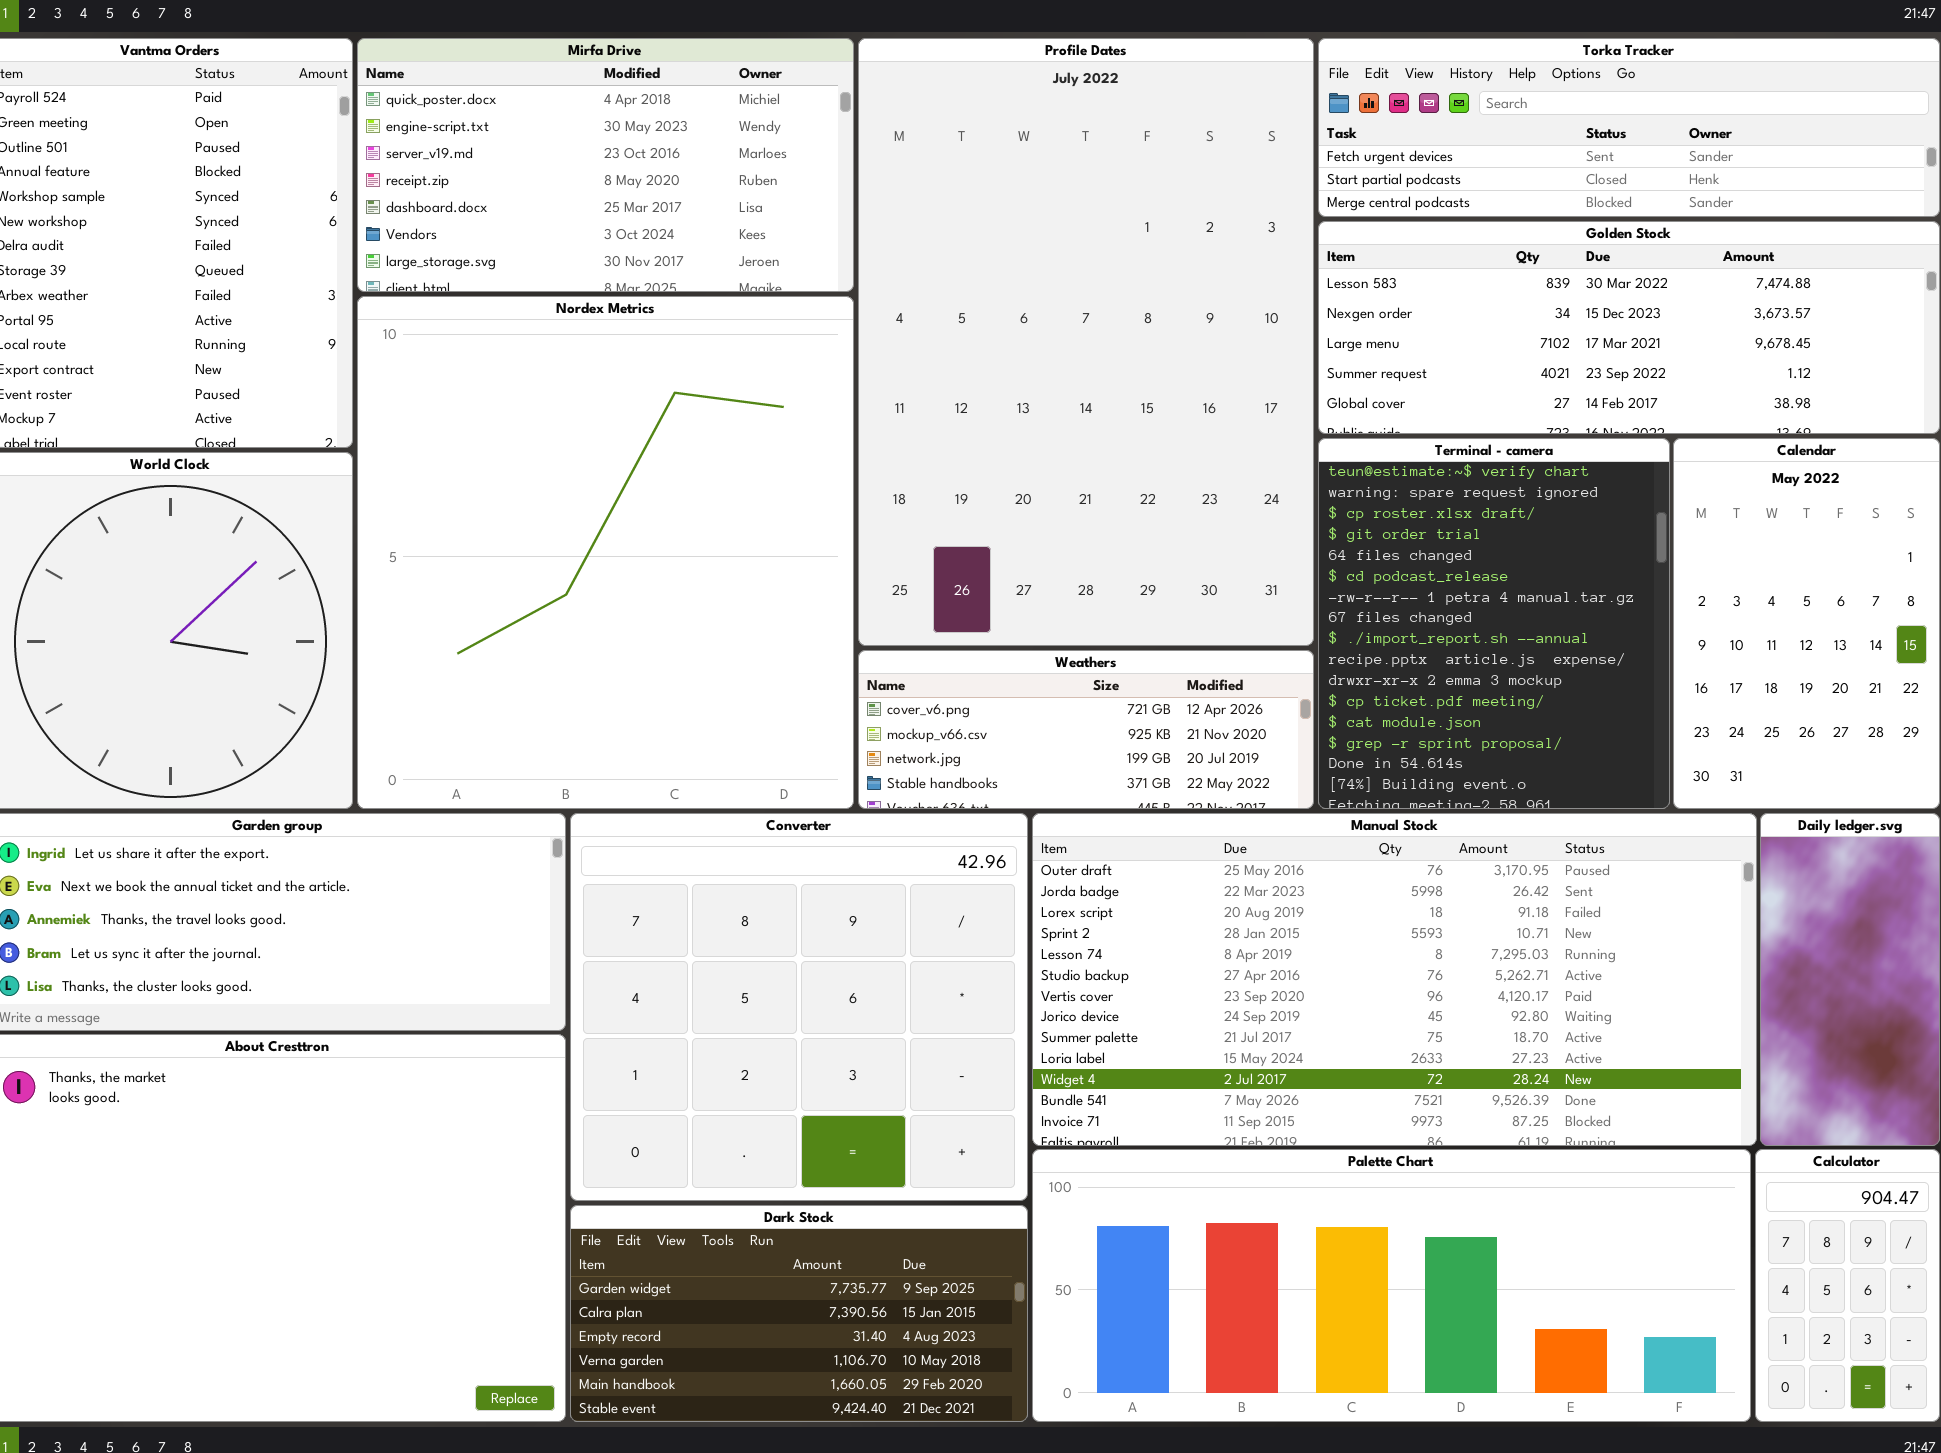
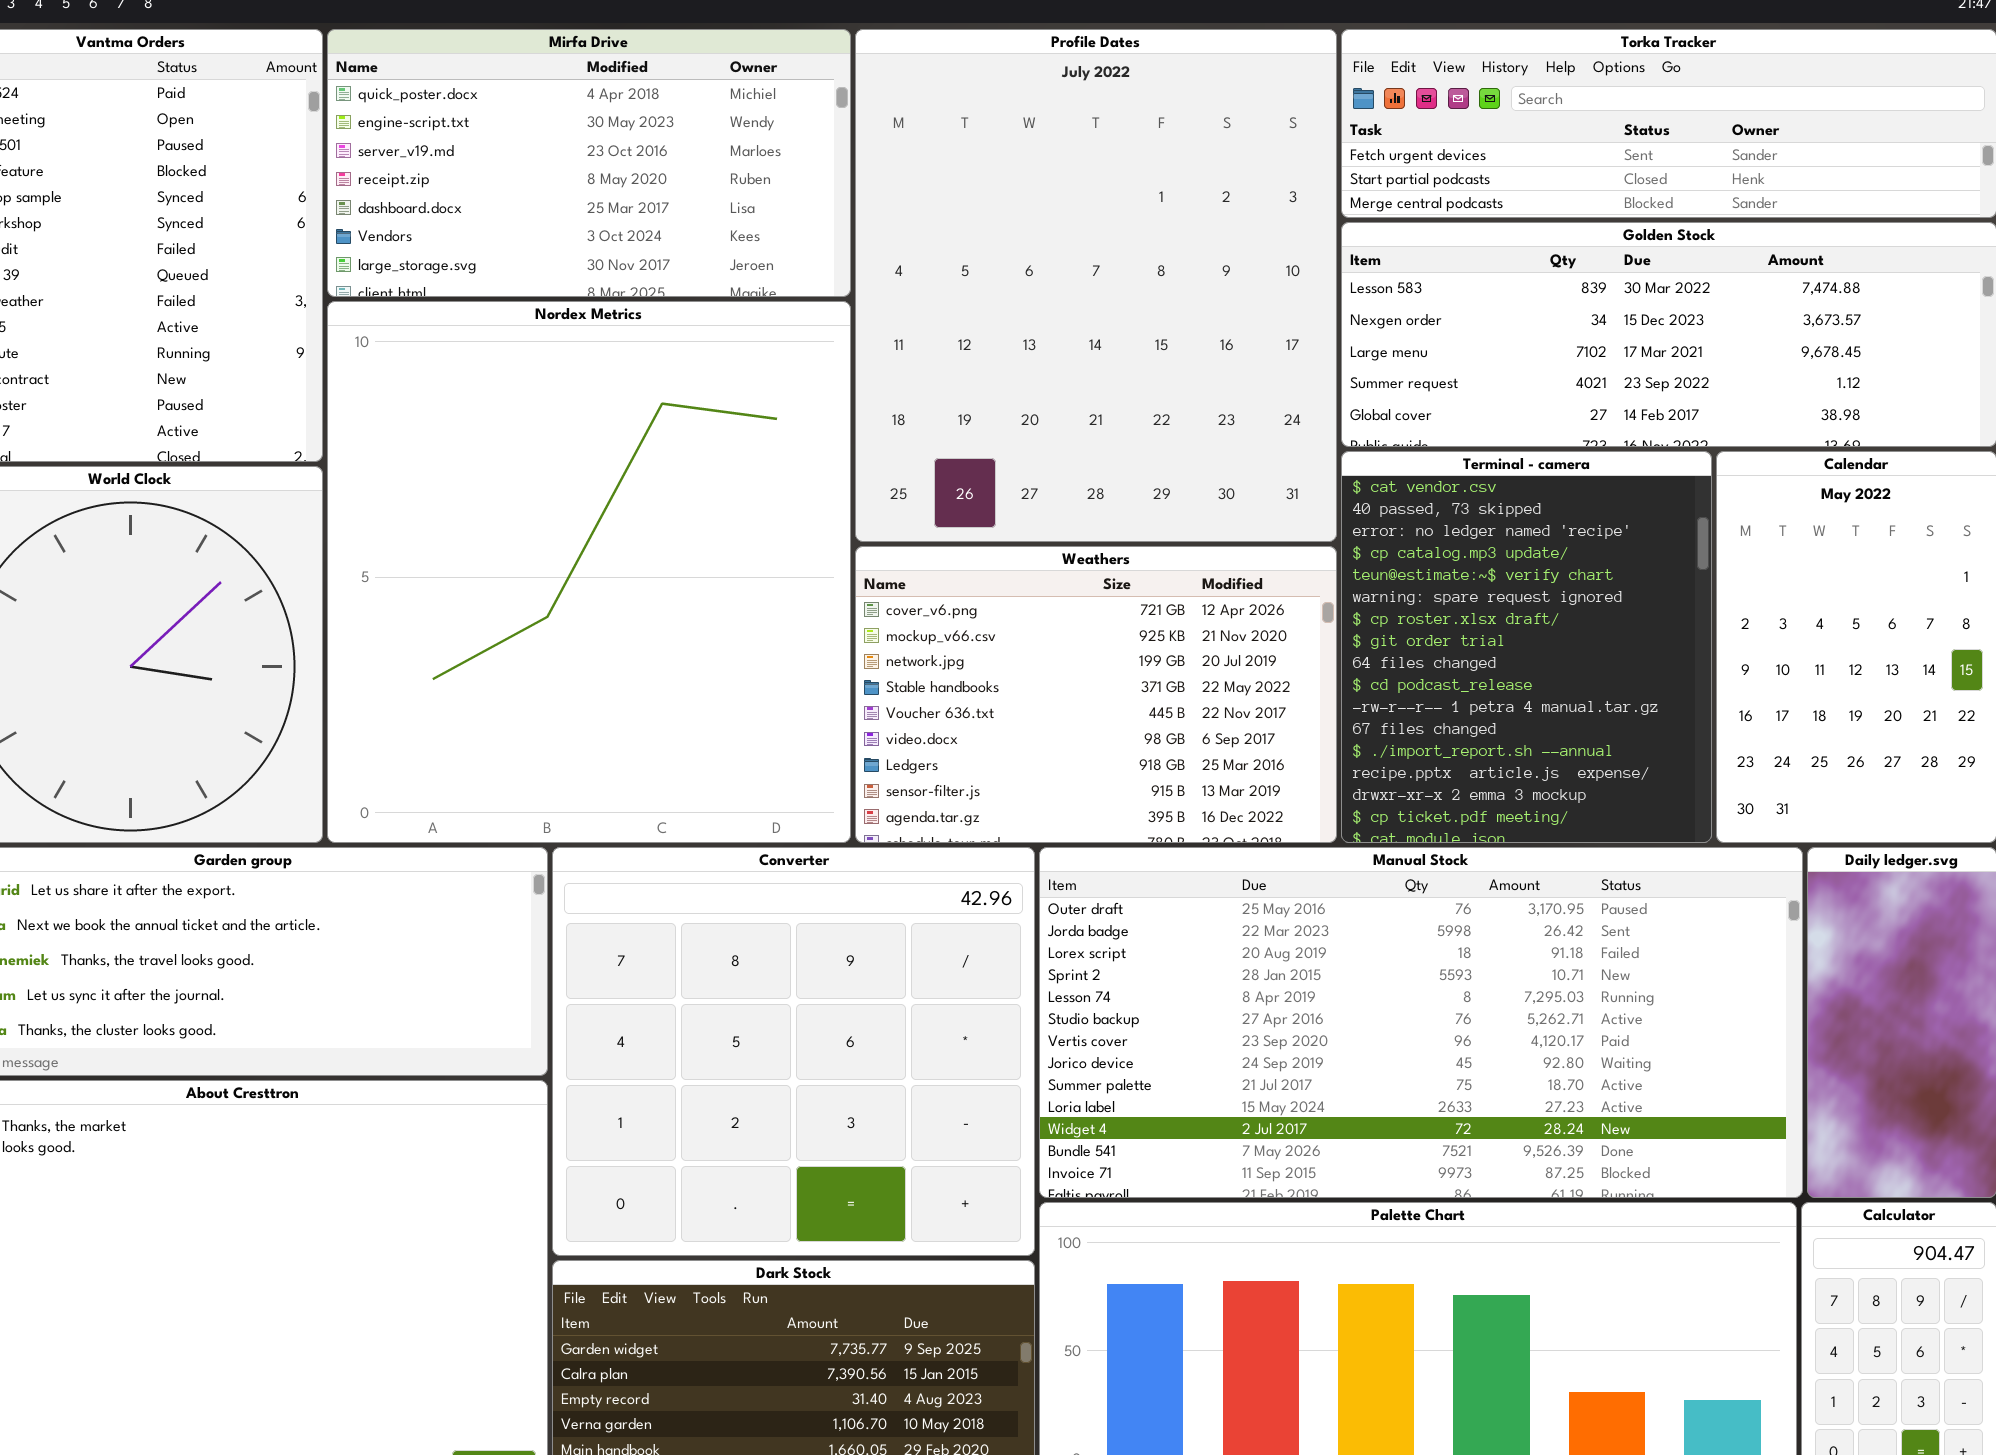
Profile Dates: [858,38,1314,646] -> [855,29,1337,542], resized
Terminal - camera: [1318,438,1670,809] -> [1341,451,1712,843], scrolled up 4 rows
Weathers: [858,650,1314,809] -> [855,546,1337,843], resized

